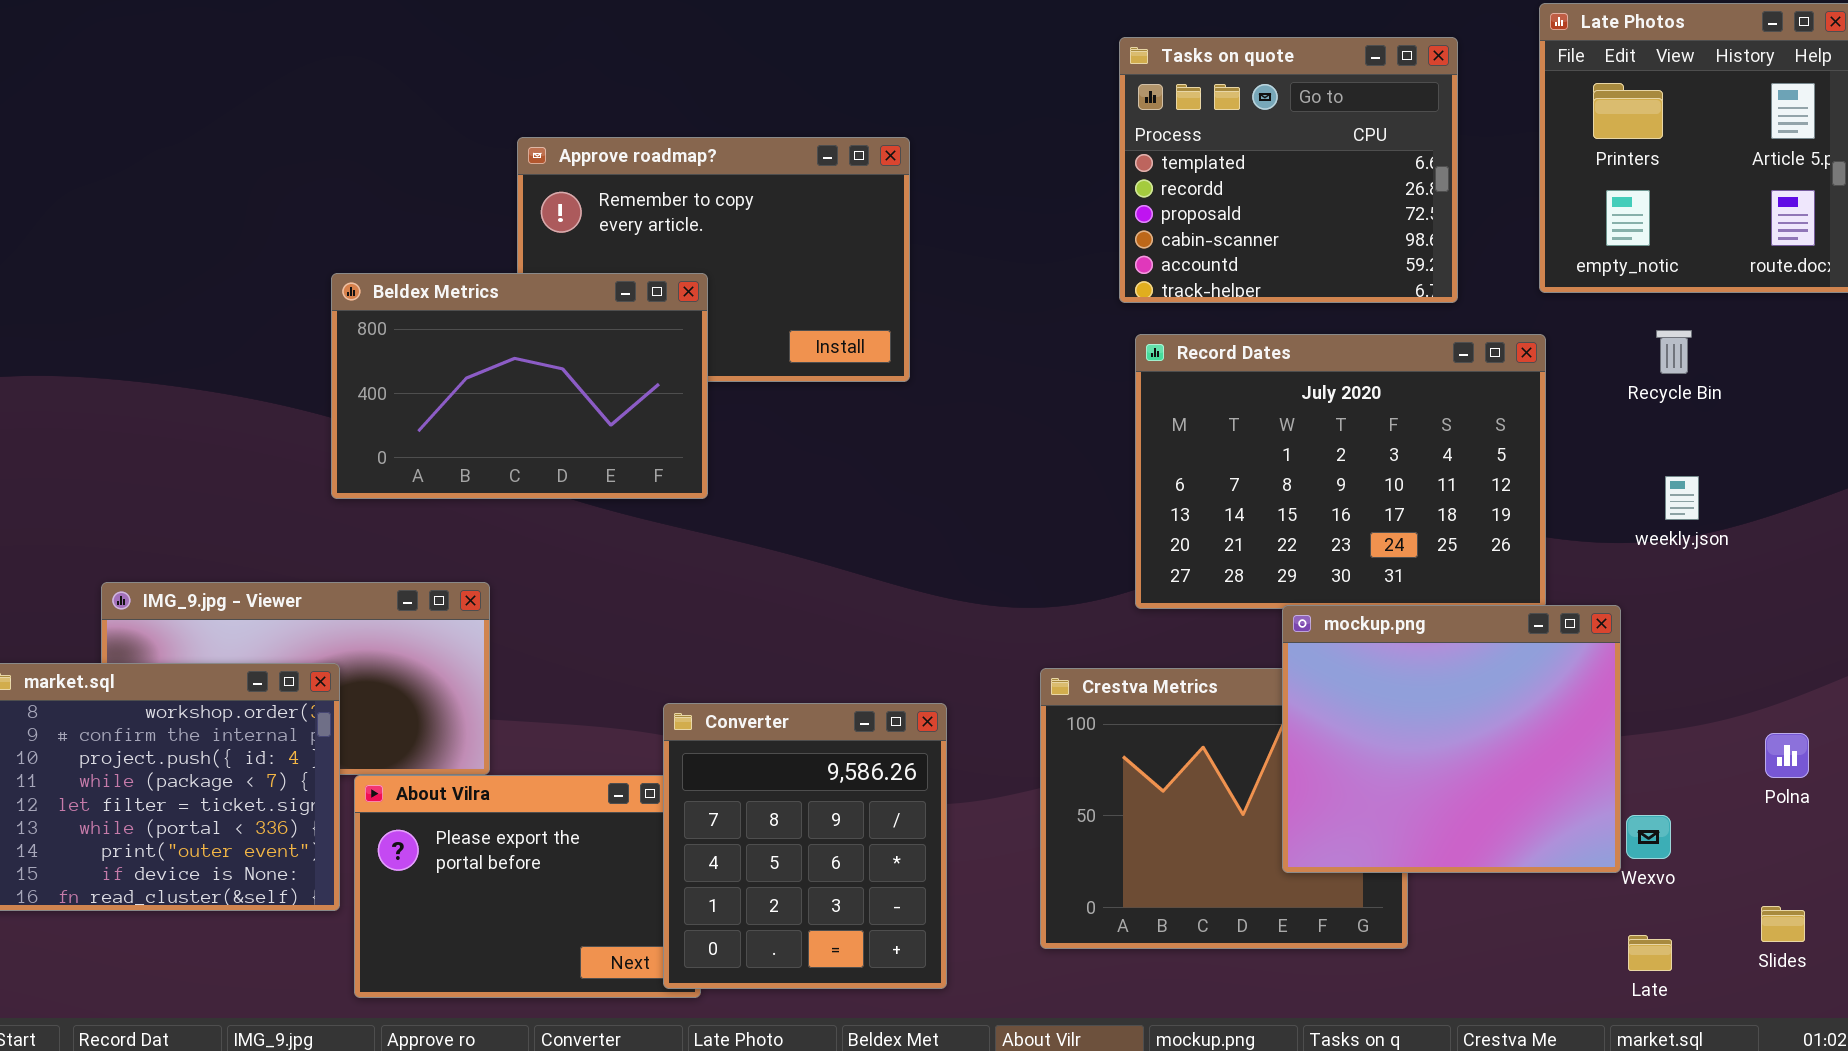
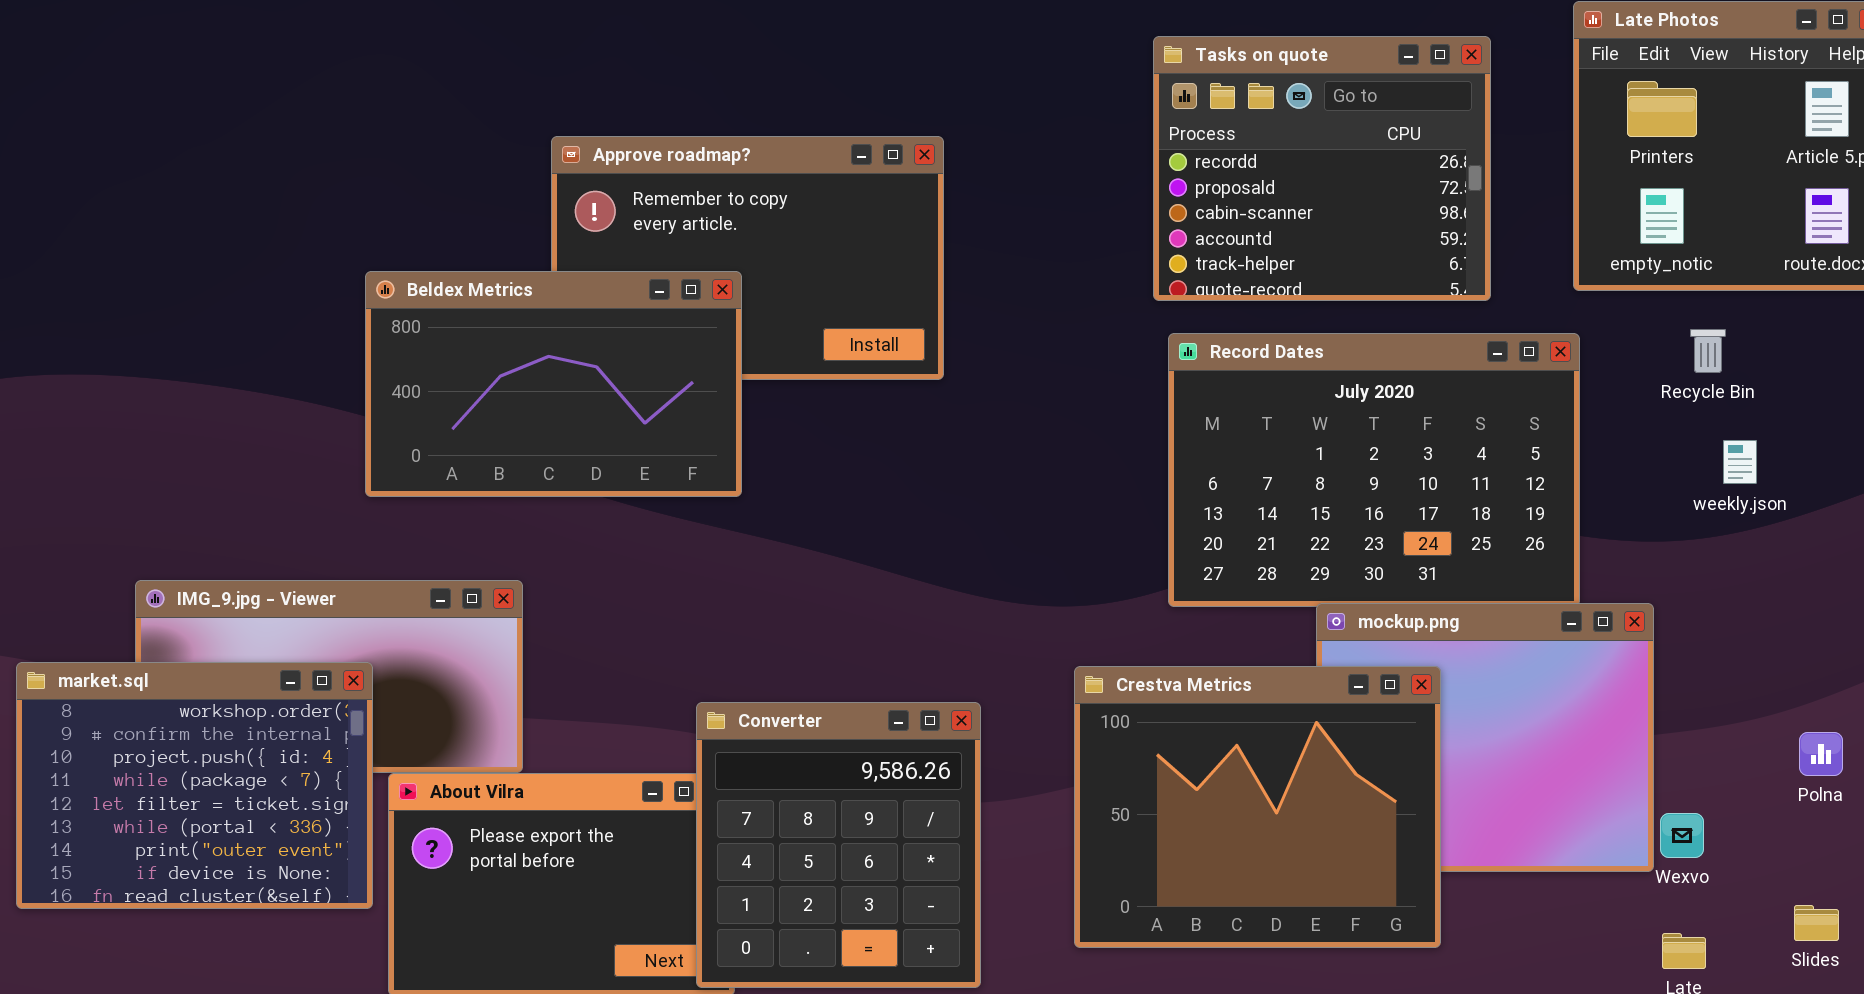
Tasks on quote: [1119,37,1458,303] -> [1153,36,1491,301], scrolled down 1 row
weekly.json: [1665,476,1699,520] -> [1723,440,1757,484], moved
Crestva Metrics: [1040,668,1408,949] -> [1074,666,1441,948], raised

